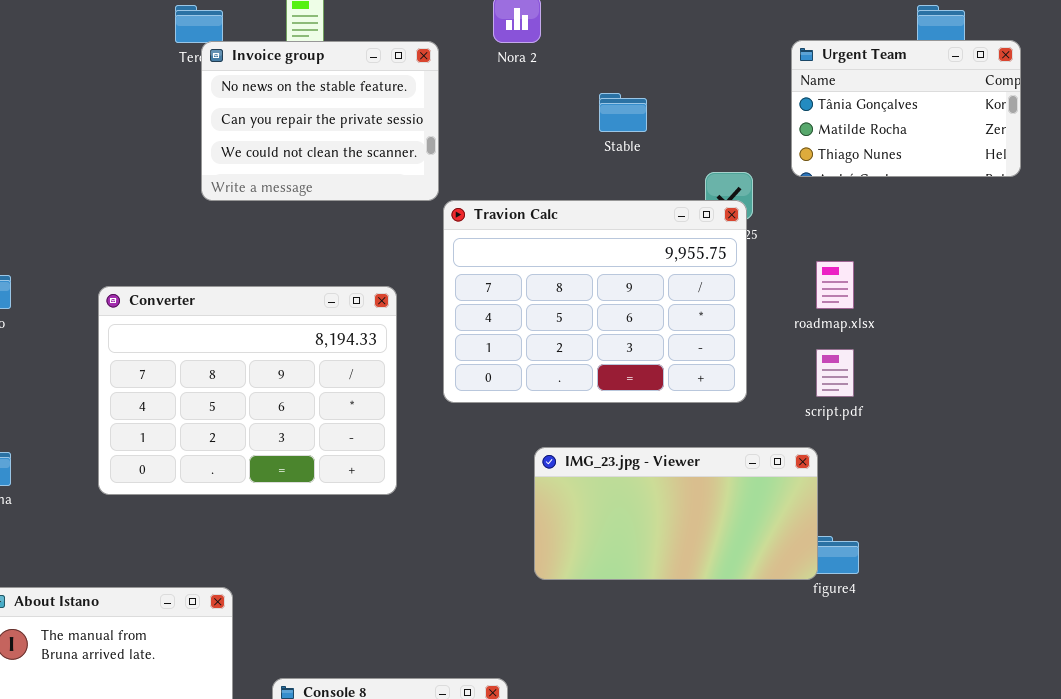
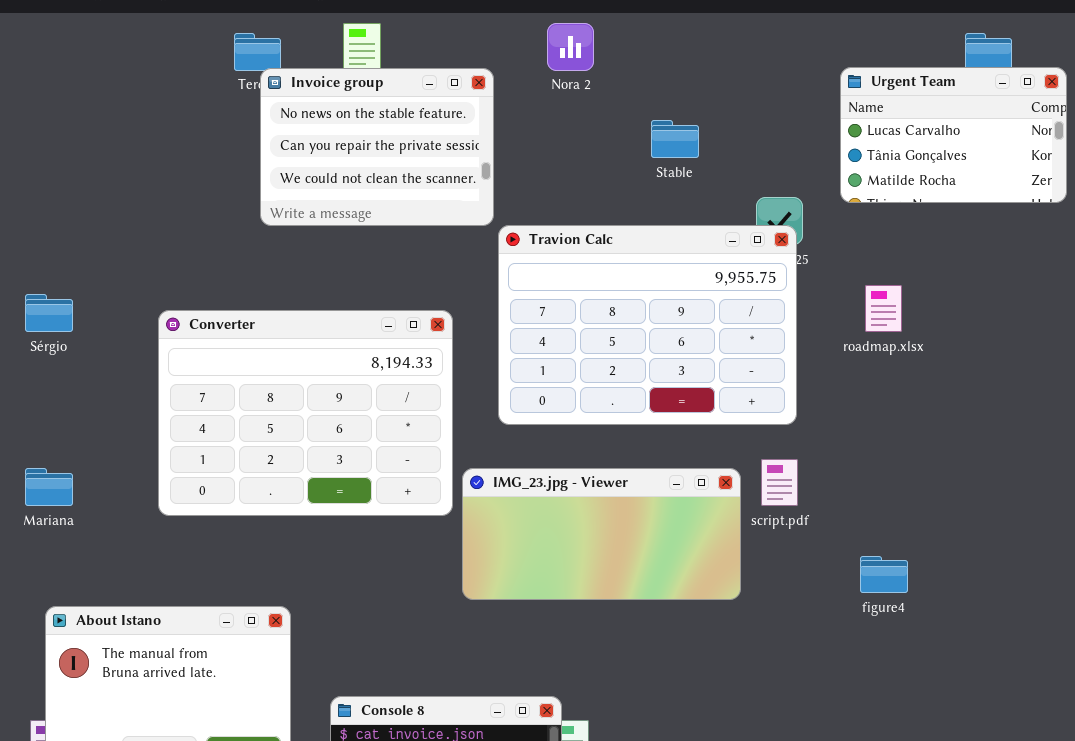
Urgent Team: [791,40,1021,177] -> [840,67,1067,203], scrolled up 1 row
script.pdf: [816,349,854,397] -> [761,459,798,506], moved
IMG_23.jpg - Viewer: [534,447,818,580] -> [462,468,741,600], moved

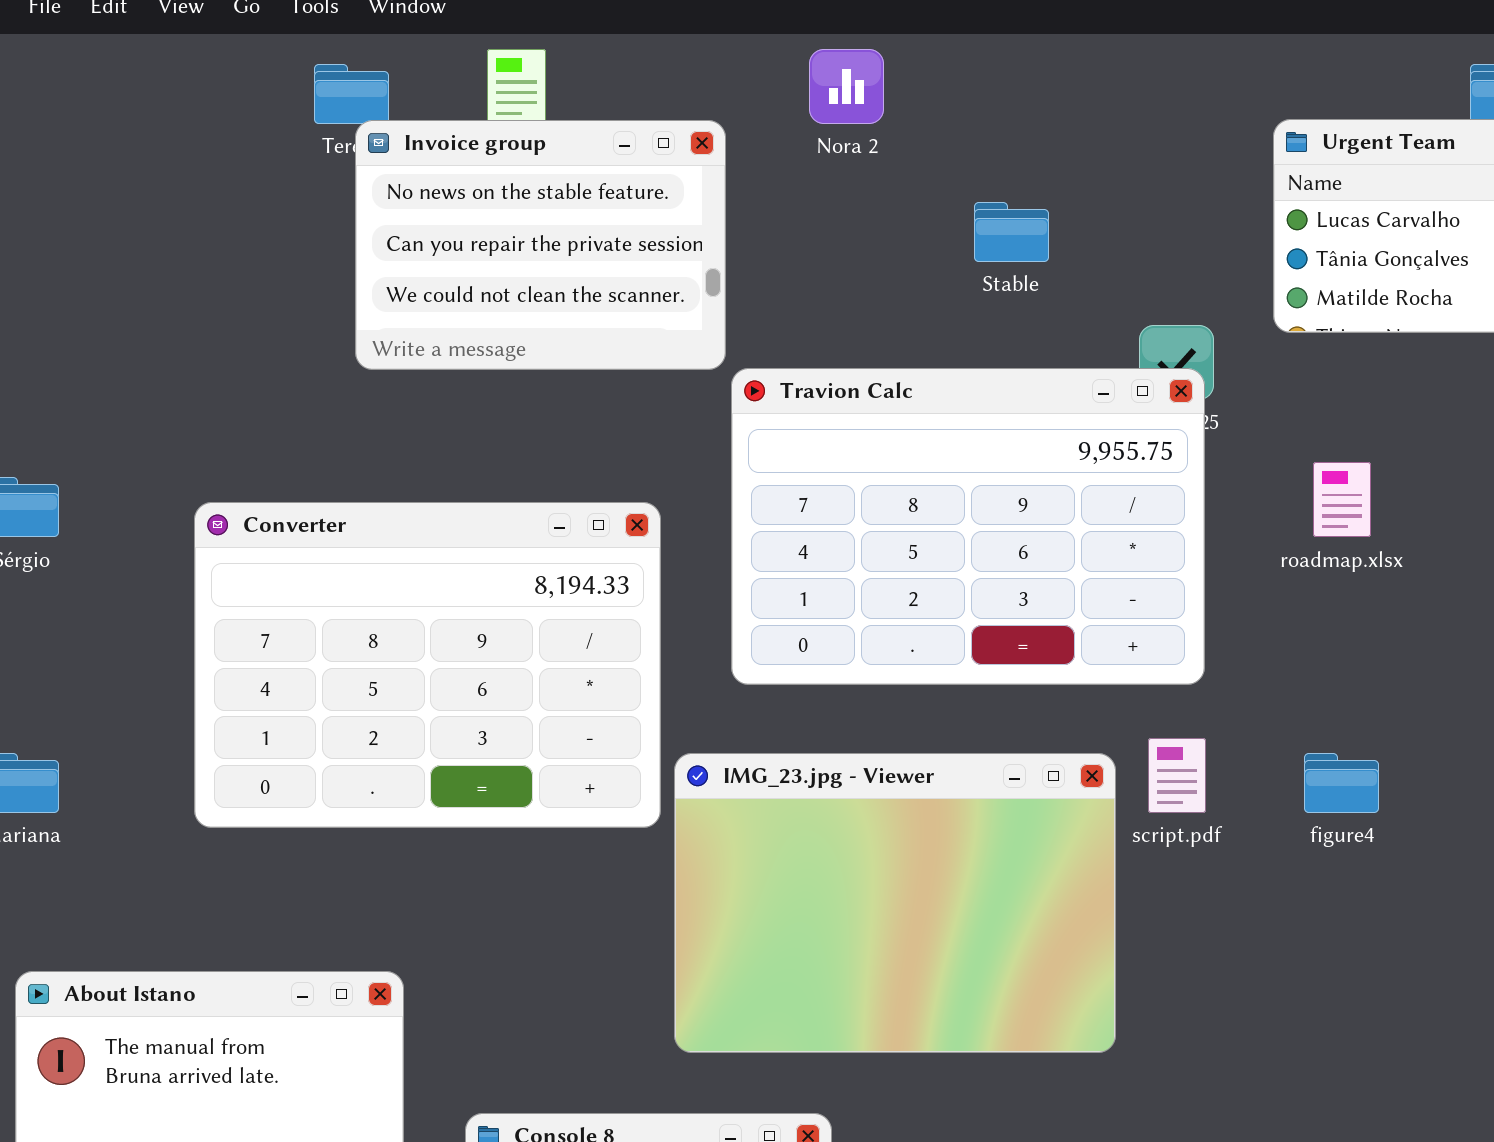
IMG_23.jpg - Viewer: [462,468,741,600] -> [674,753,1116,1053], resized
figure4: [860,556,908,593] -> [1304,753,1379,813], moved

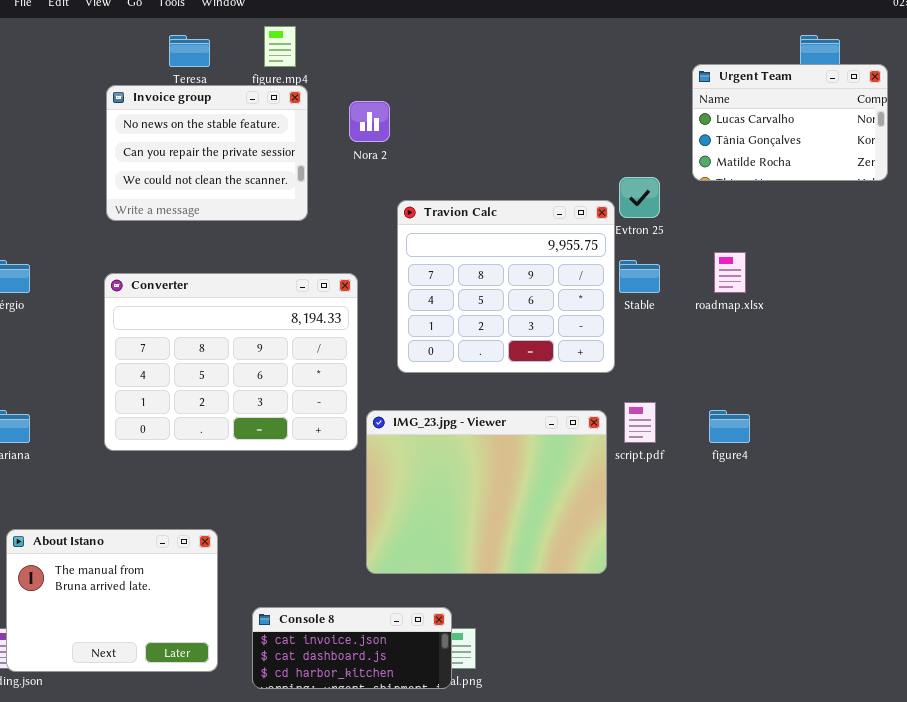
Nora 2: [809,49,884,124] -> [349,101,390,142], moved
Invoice group: [355,120,726,370] -> [106,85,308,221], moved
Stable: [974,202,1049,262] -> [619,260,660,293], moved
Travion Calc: [731,368,1205,685] -> [397,200,615,373], resized

